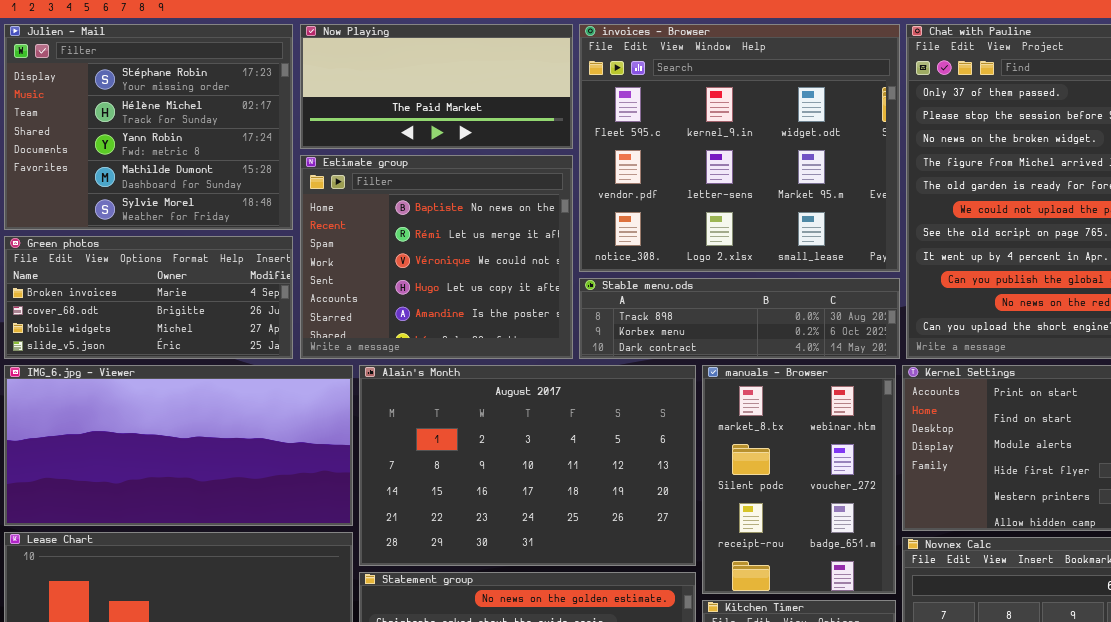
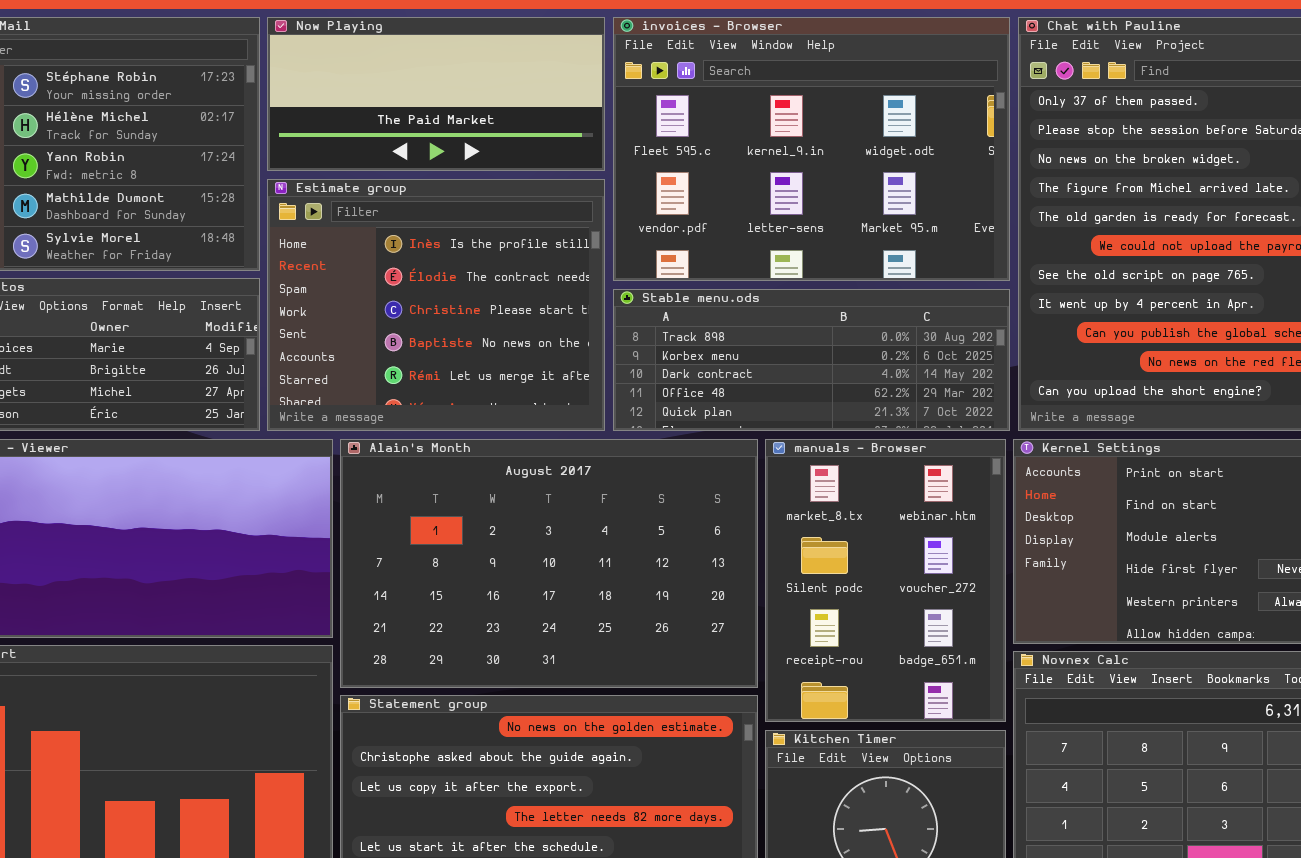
invoices - Browser: [579,24,900,272] -> [613,17,1010,281], resized
Estimate group: [300,155,573,359] -> [267,179,605,431], scrolled up 3 rows
Stable menu.ods: [579,278,900,359] -> [613,289,1010,431], resized

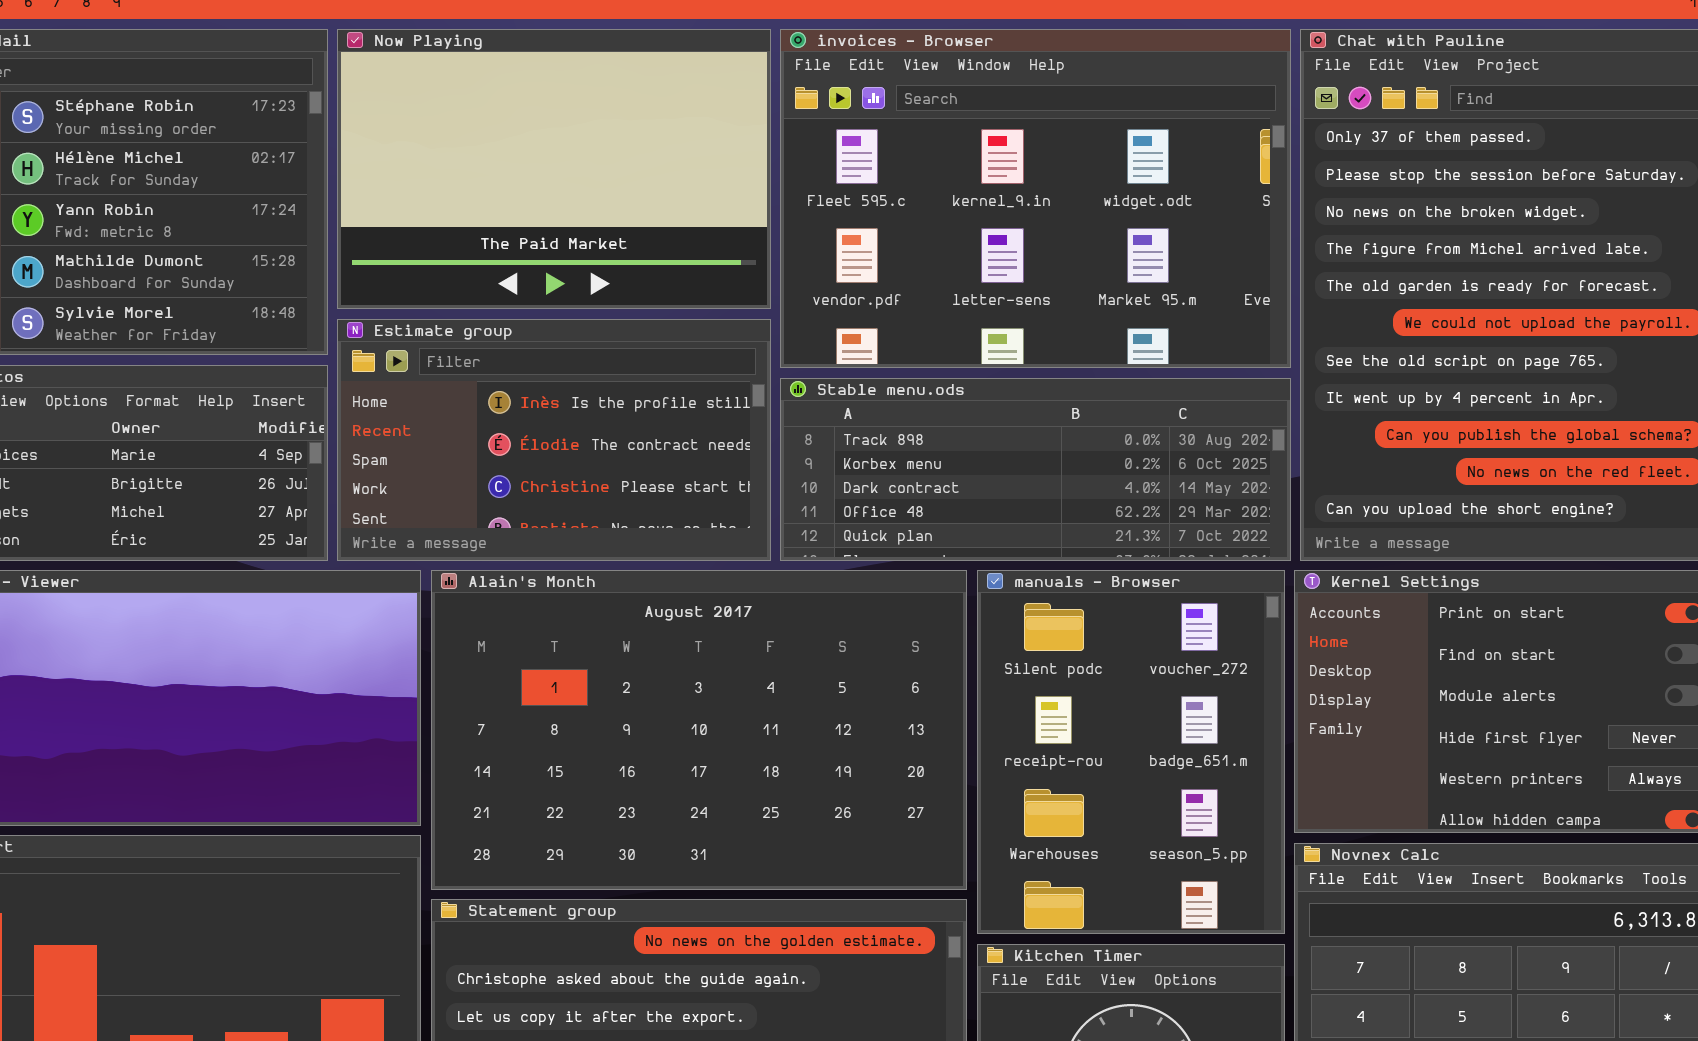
Now Playing: [267,17,605,171] -> [337,29,771,309], resized
Estimate group: [267,179,605,431] -> [337,319,771,561], resized
manuals - Browser: [765,439,1006,722] -> [977,570,1285,934], scrolled down 1 row

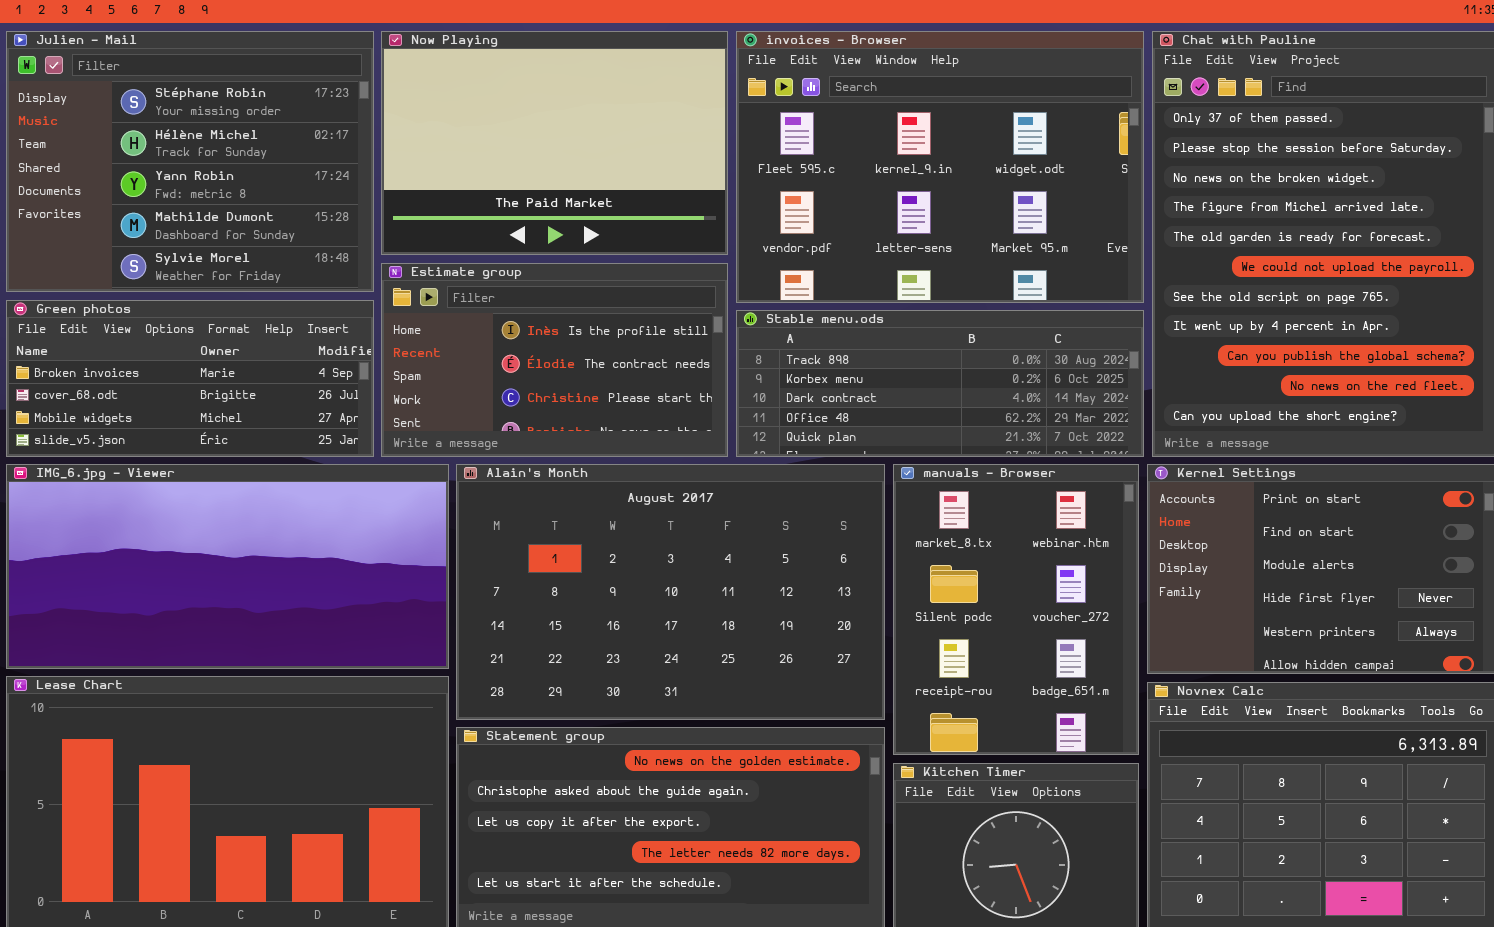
manuals - Browser: [977,570,1285,934] -> [893,464,1139,755], scrolled up 1 row

